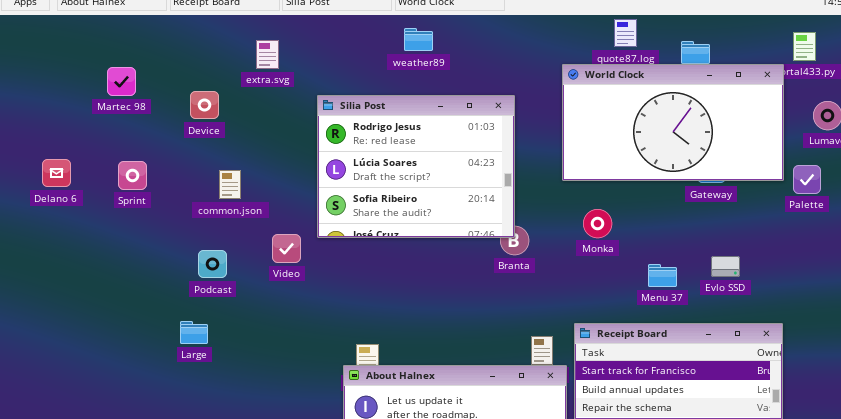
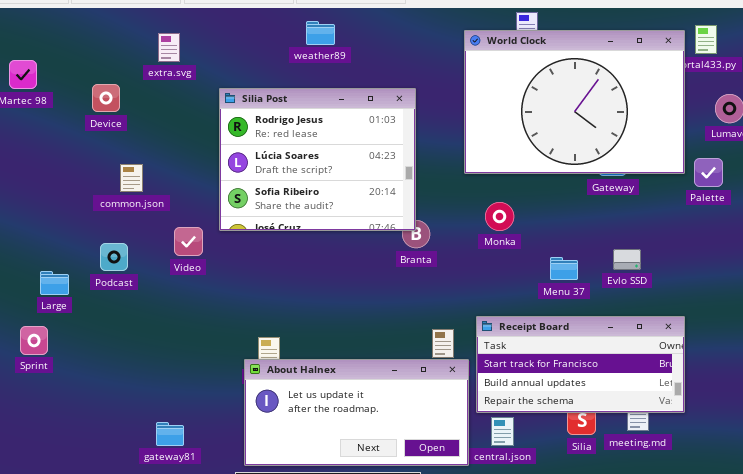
World Clock: [562,64,784,181] -> [464,30,685,174], resized
Sprint: [118,161,147,190] -> [20,326,48,355], moved
Large: [180,321,208,344] -> [40,271,69,295], moved

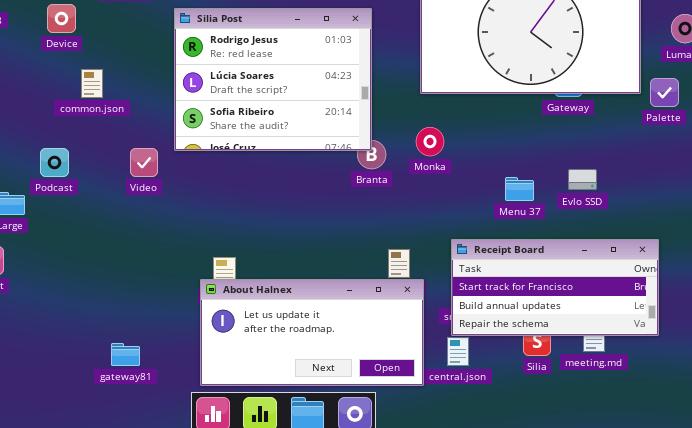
common.json: [120,164,143,192] -> [81,69,103,98], moved
Monka: [485,202,514,231] -> [416,127,444,156], moved
Podcast: [100,243,128,271] -> [40,148,69,177], moved
Receipt Board: [476,316,685,413] -> [451,239,659,336], moved

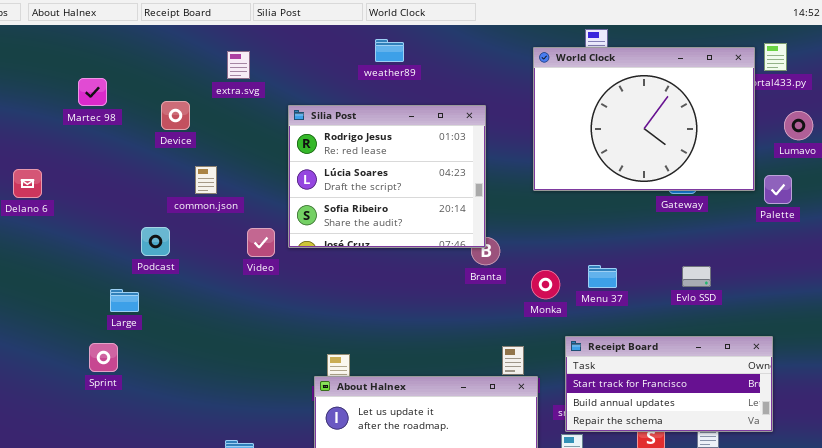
Monka: [416,127,444,156] -> [531,270,560,299], moved
Podcast: [40,148,69,177] -> [141,227,170,256], moved
Video: [130,148,158,177] -> [247,228,275,257], moved
Menu 37: [505,177,534,201] -> [588,265,617,288], moved

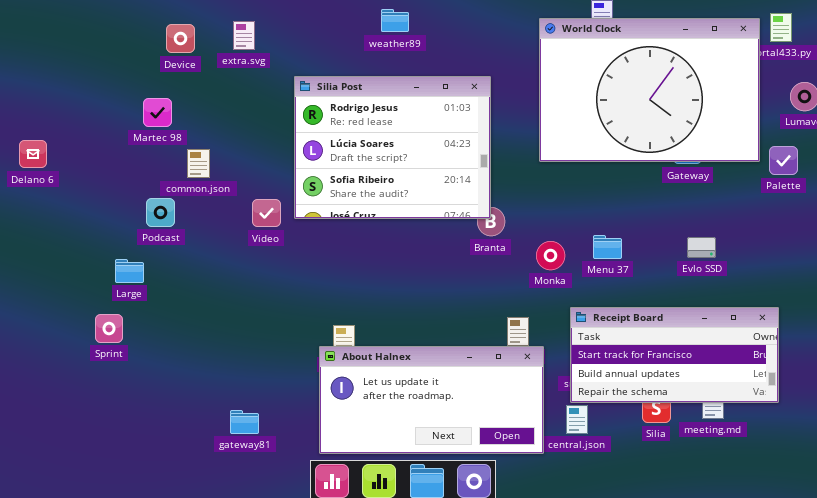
Martec 98: [78,78,107,106] -> [143,98,172,127], moved
Device: [161,101,190,130] -> [166,24,195,53], moved
common.json: [195,166,217,194] -> [187,149,210,178], moved

